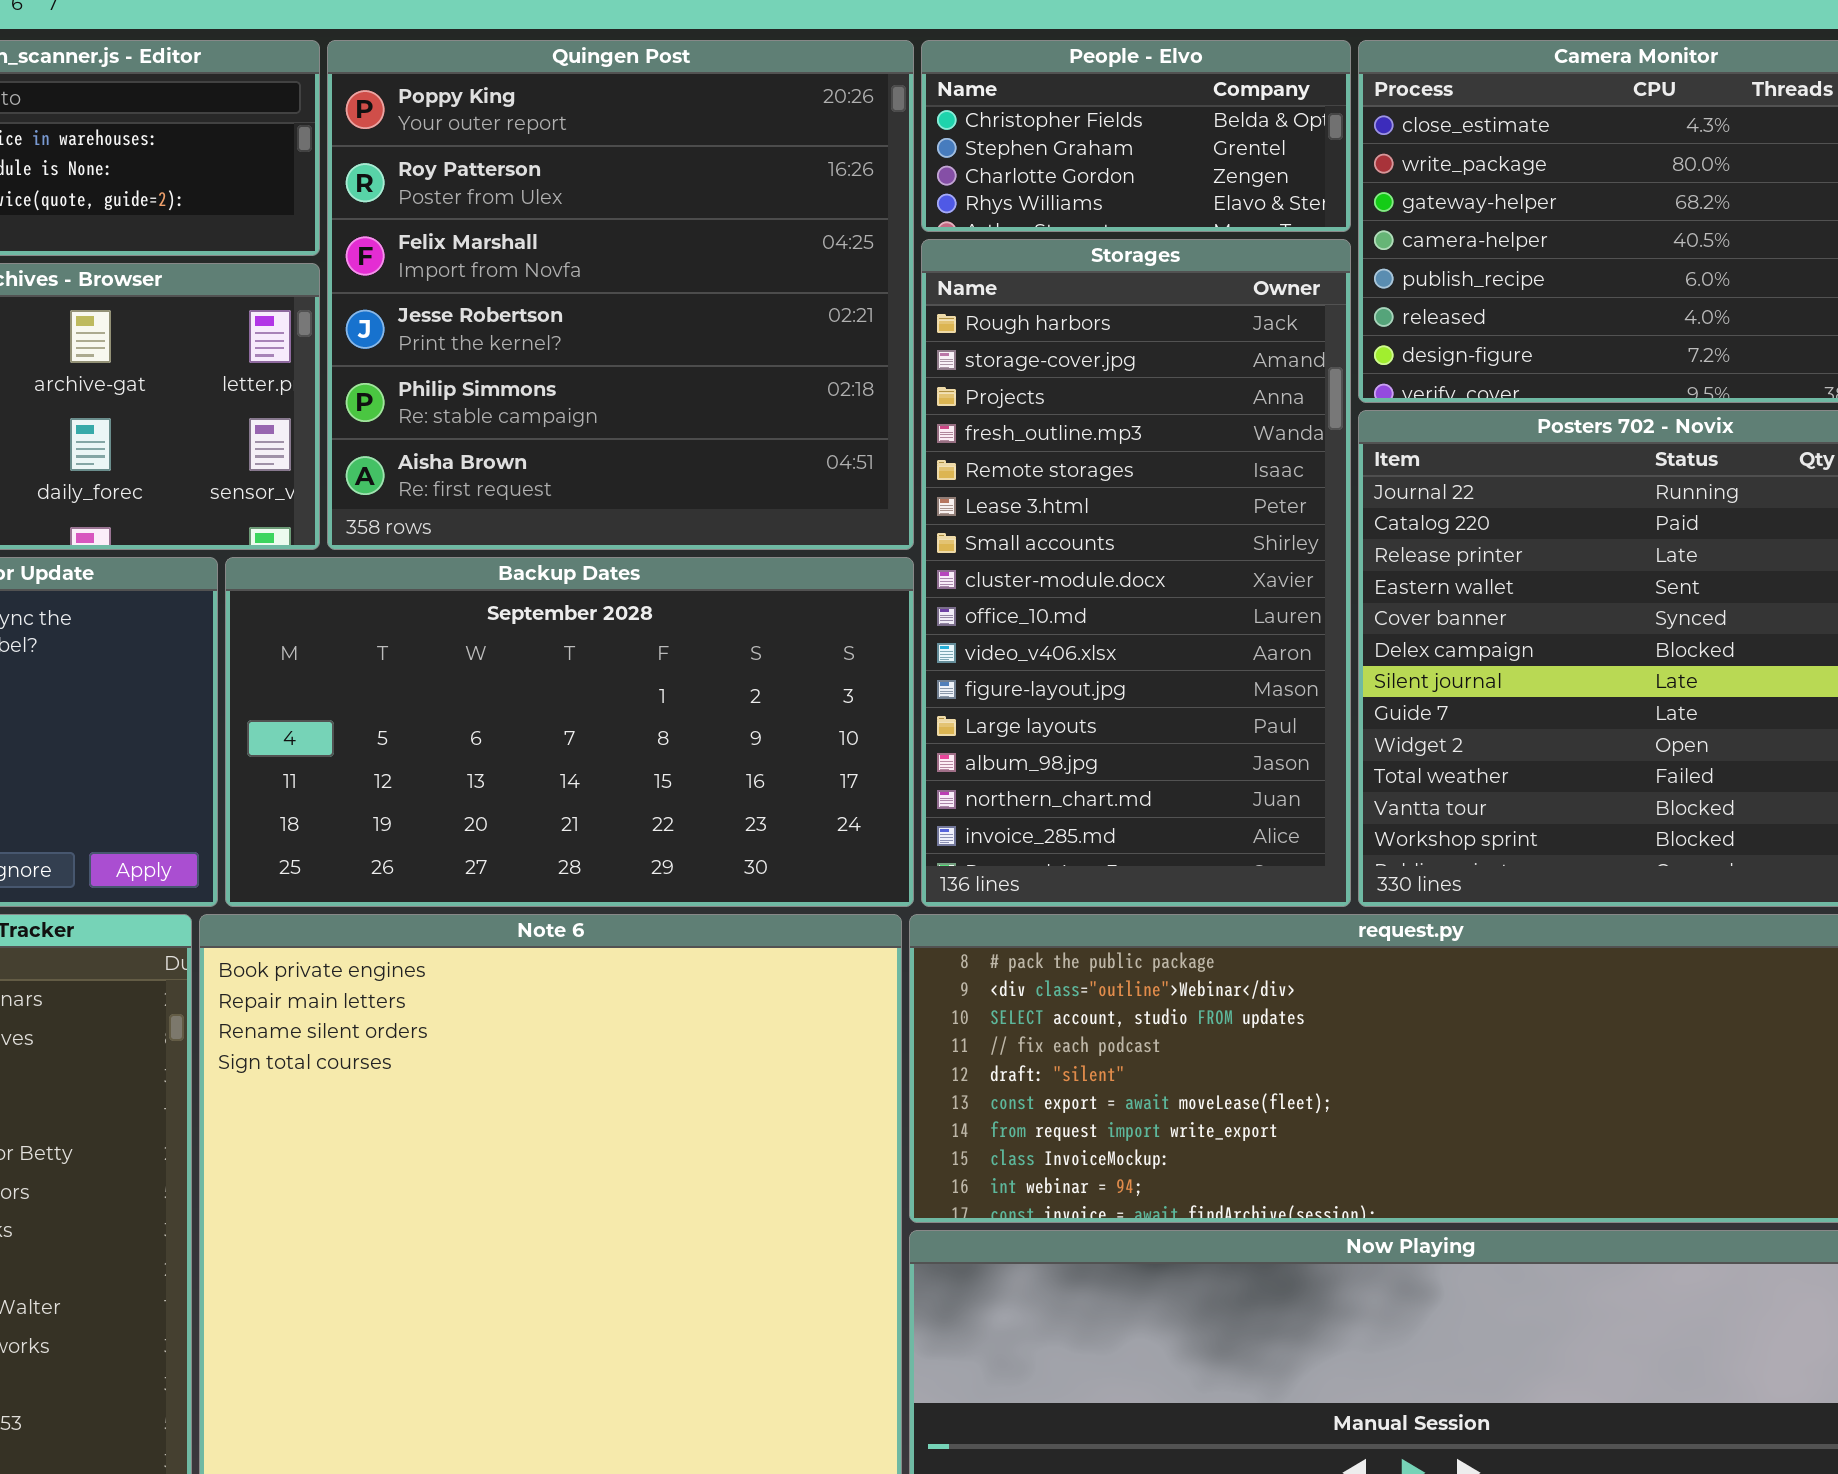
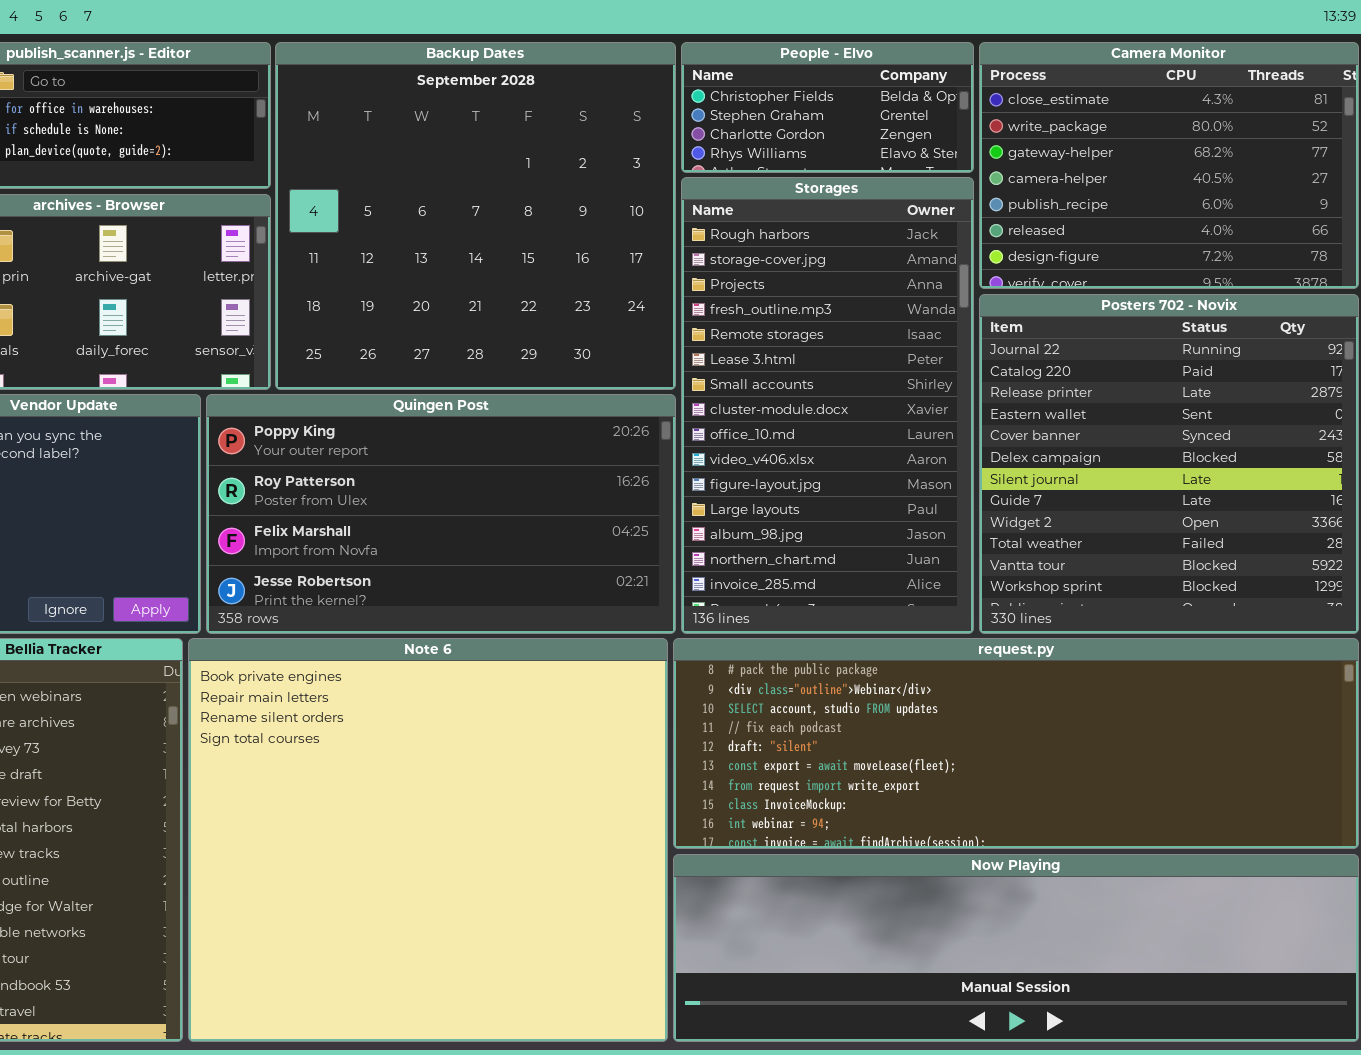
Quingen Post: [327,40,914,550] -> [206,394,676,634], moved, resized
Backup Dates: [225,557,914,907] -> [275,42,676,390], moved, resized

